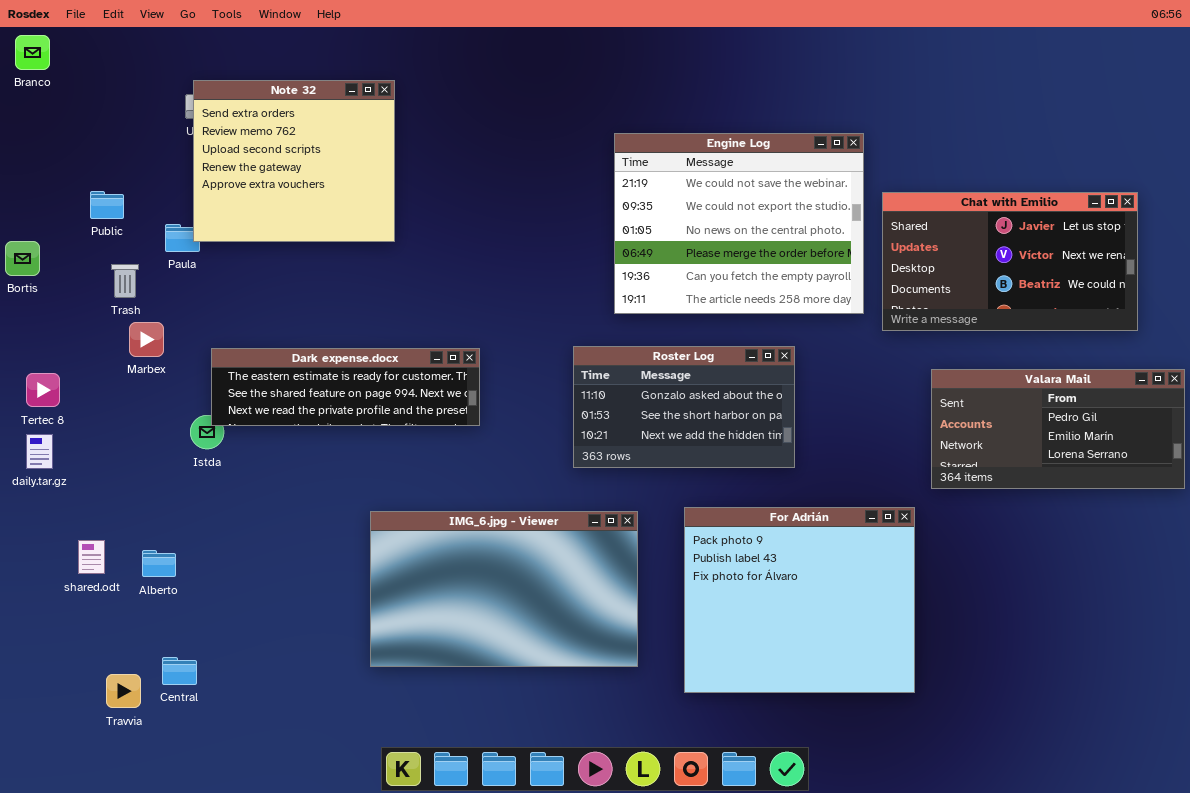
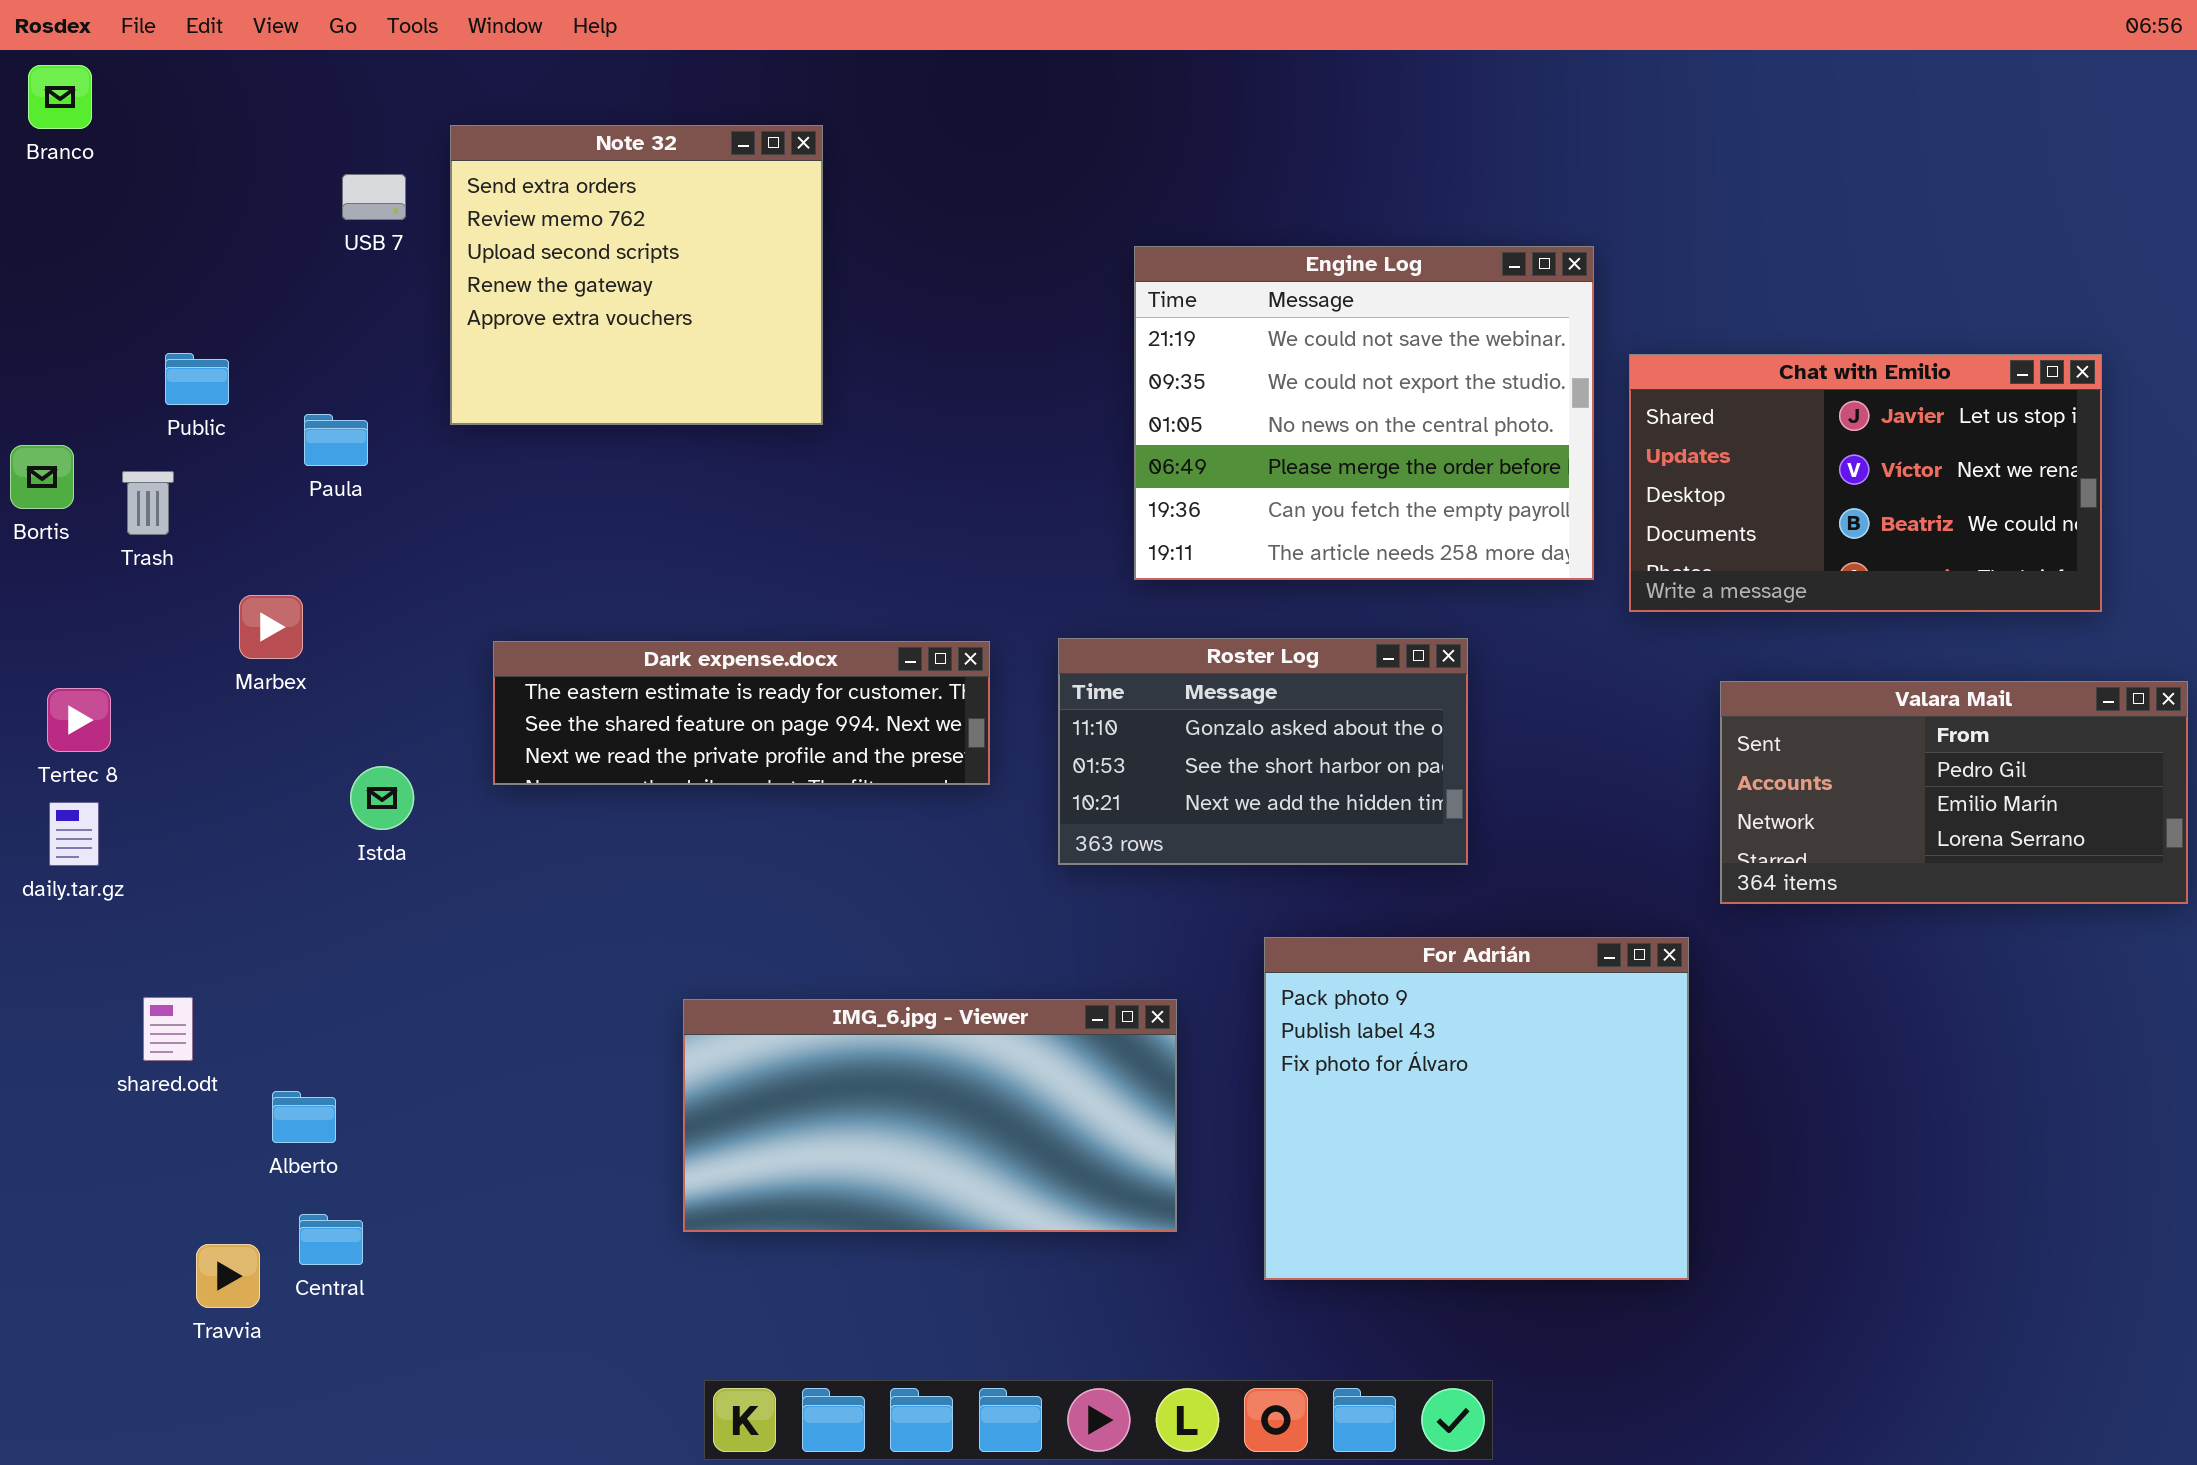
Note 32: [193,80,395,242] -> [450,125,823,425], moved
Trash: [111,264,139,298] -> [122,471,174,535], moved
Dark expense.docx: [211,348,480,426] -> [493,641,990,785], moved
IMG_6.jpg - Viewer: [370,511,638,667] -> [683,999,1177,1232], resized
Alberto: [142,550,176,577] -> [272,1091,336,1143], moved

